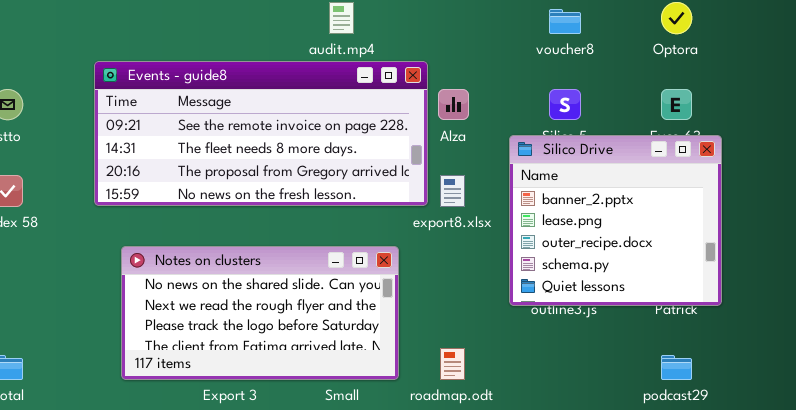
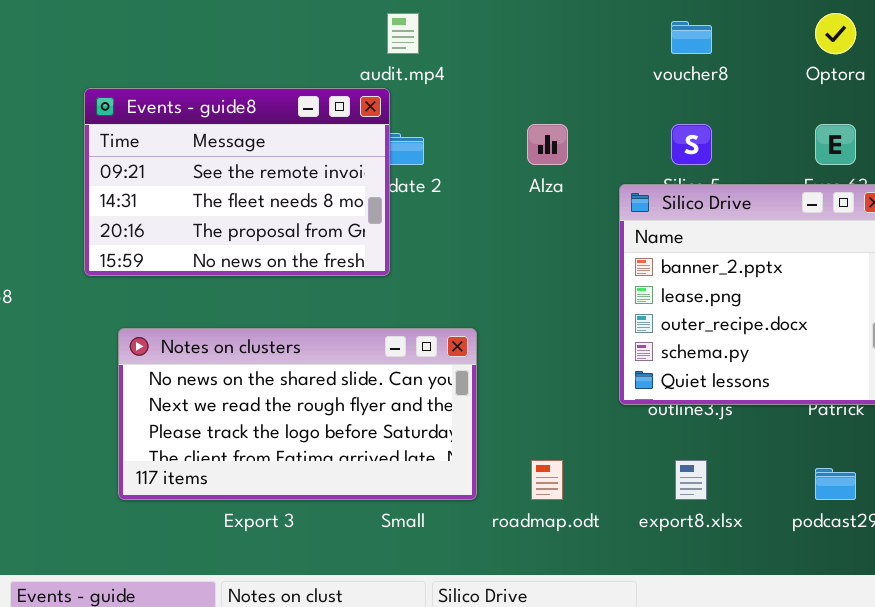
Events - guide8: [94,61,428,206] -> [84,88,390,276], resized
export8.xlsx: [440,175,465,207] -> [675,460,707,500], moved

